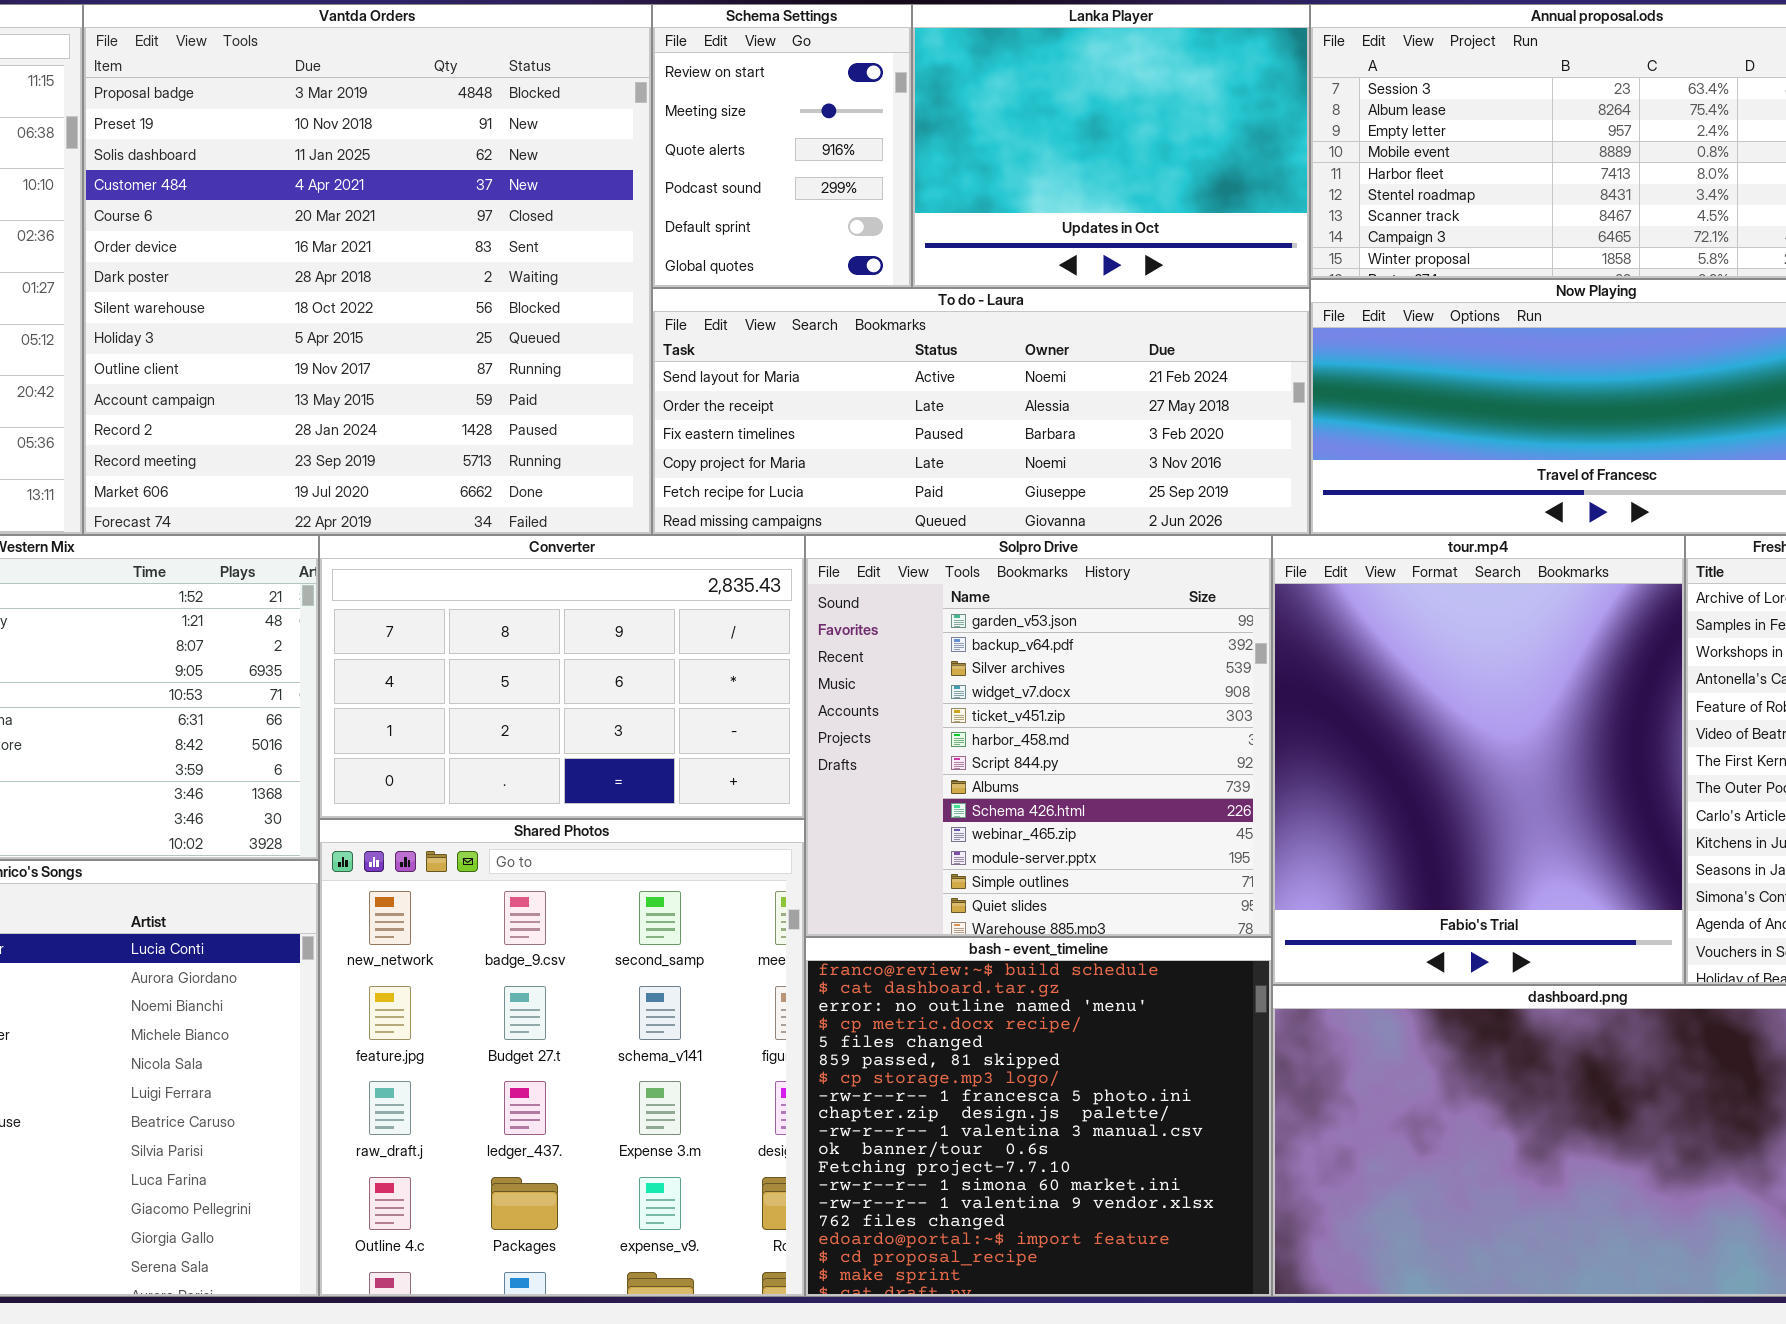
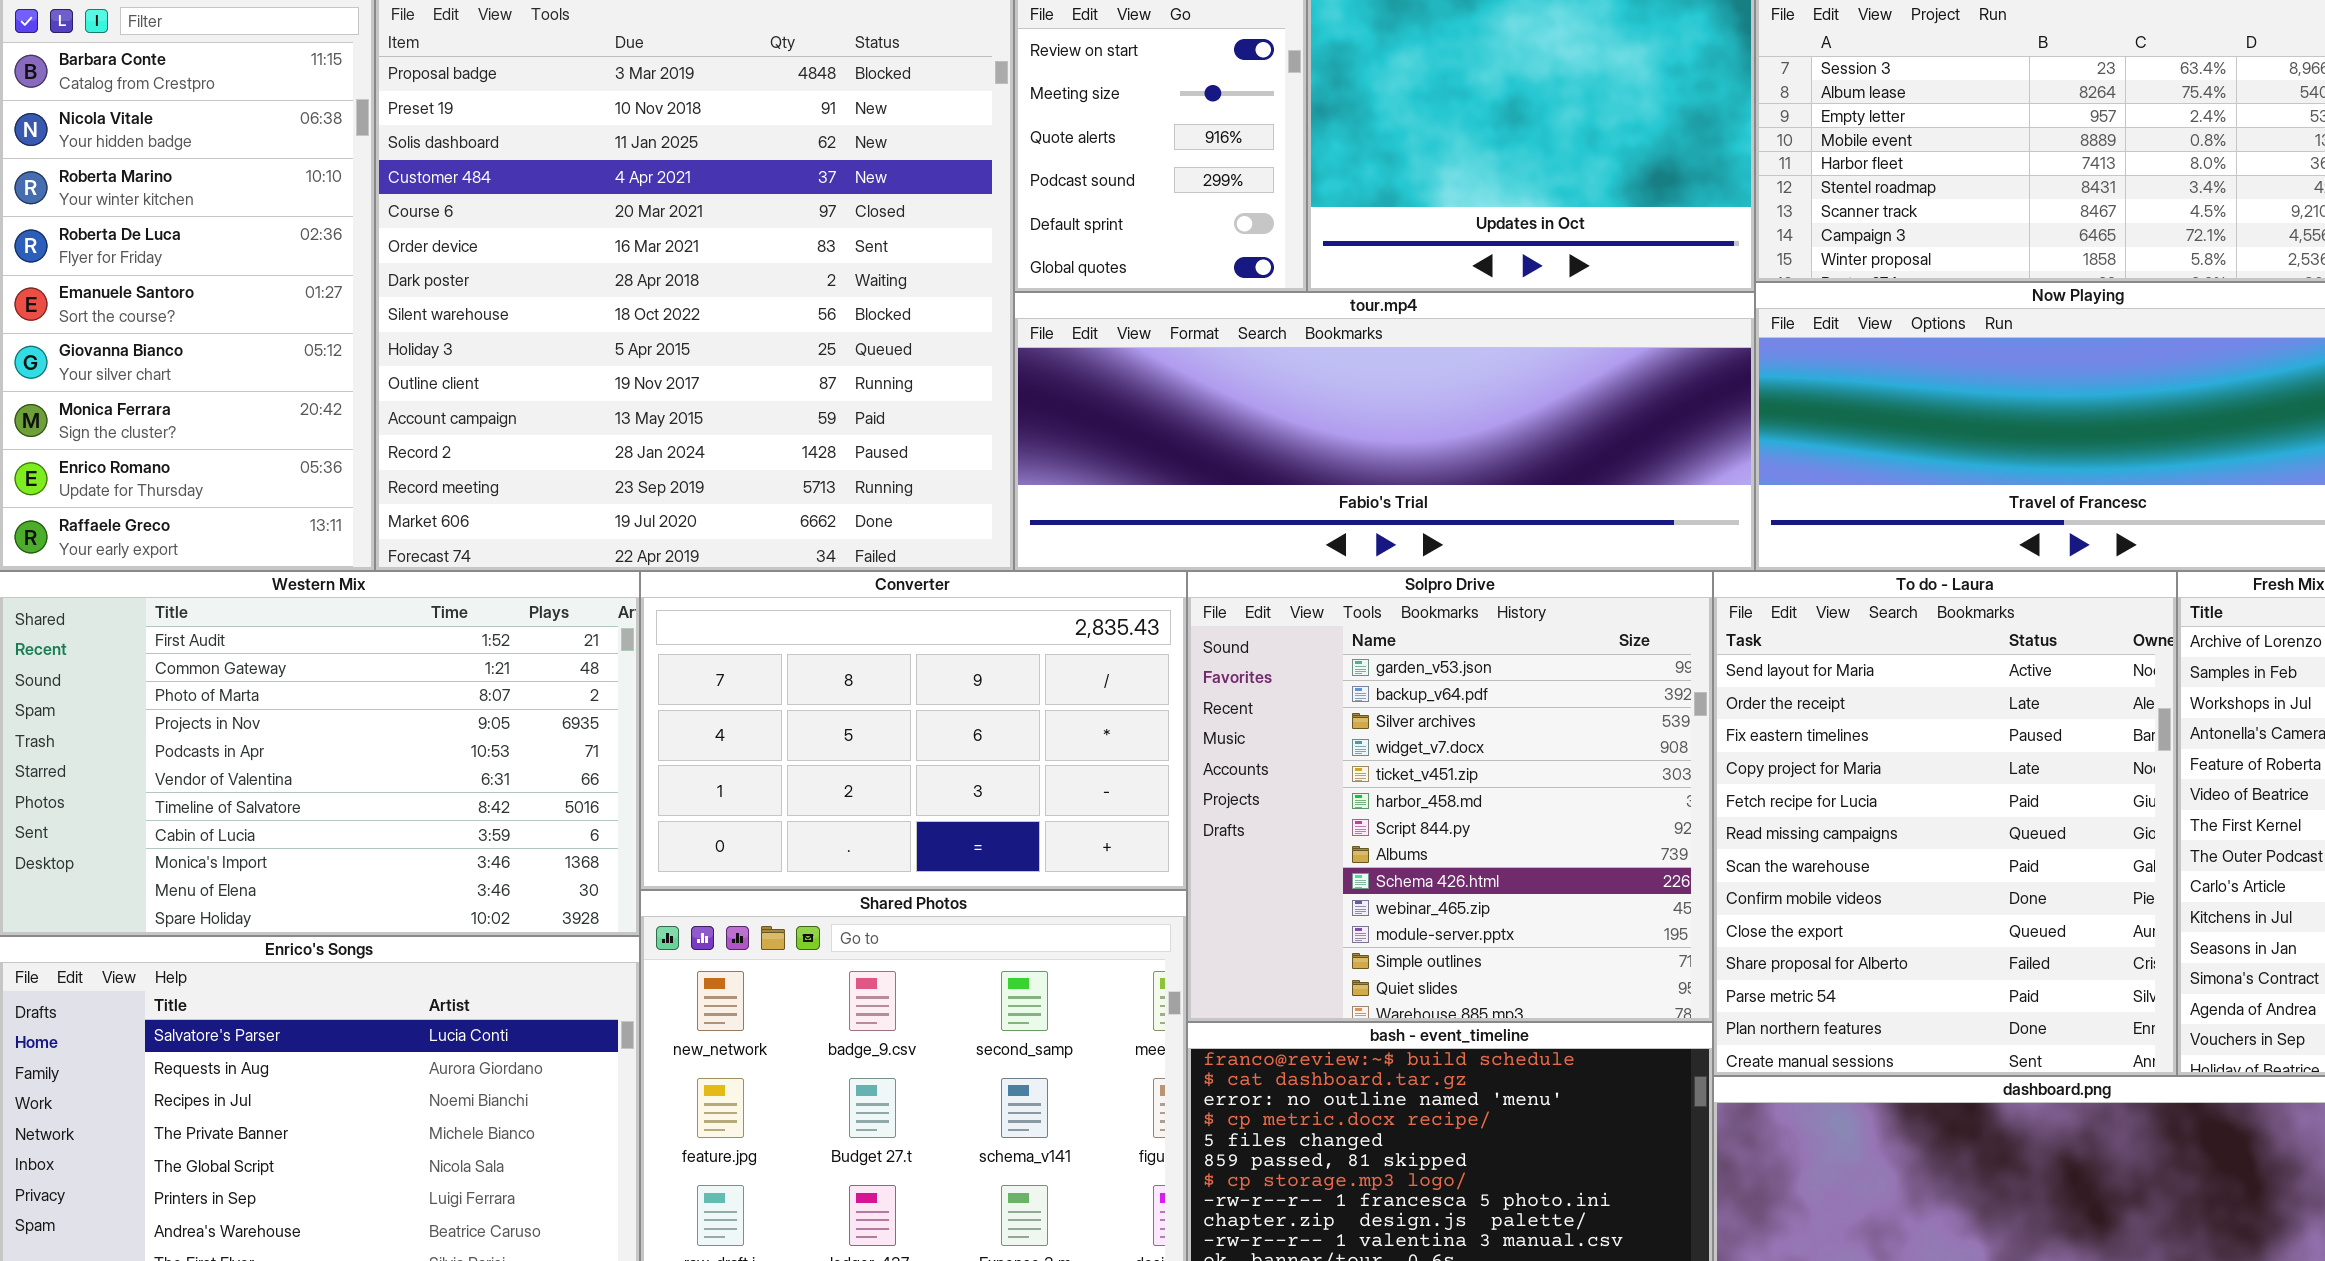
To do - Laura: [652,288,1310,535] -> [1713,571,2177,1076], moved, resized
tour.mp4: [1272,535,1685,985] -> [1014,292,1755,571], moved, resized

